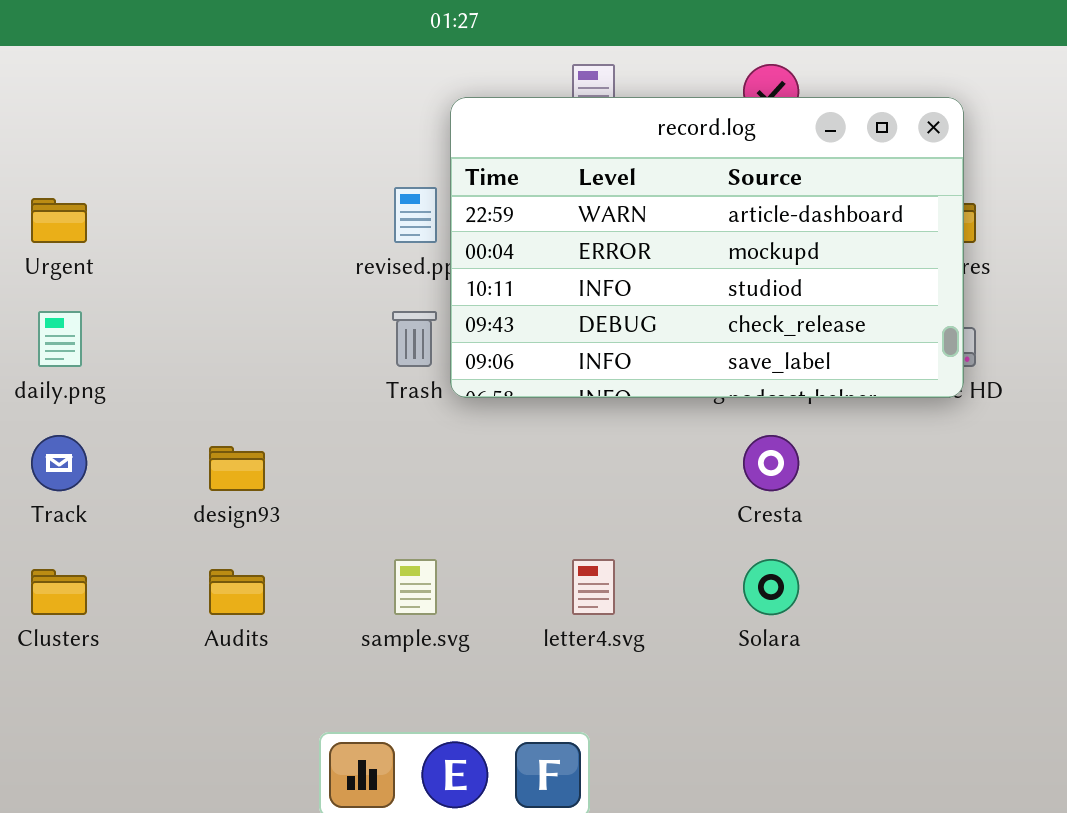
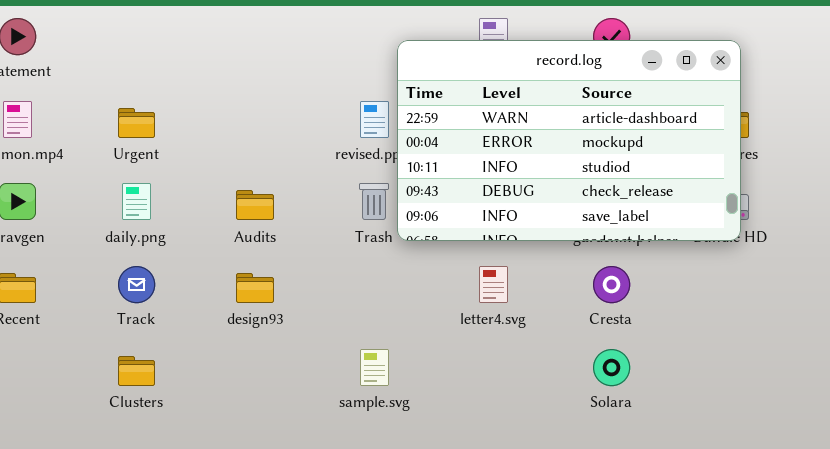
letter4.svg: [572,559,615,615] -> [479,266,508,303], moved
Audits: [209,569,265,615] -> [236,190,274,220], moved

